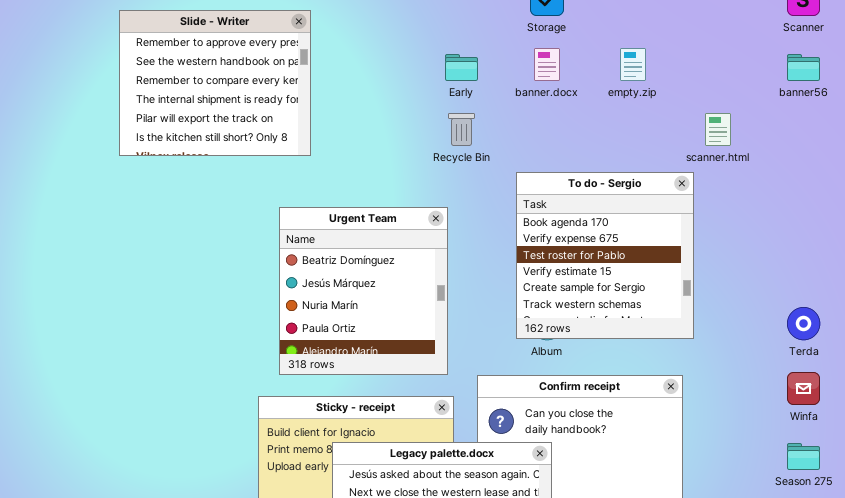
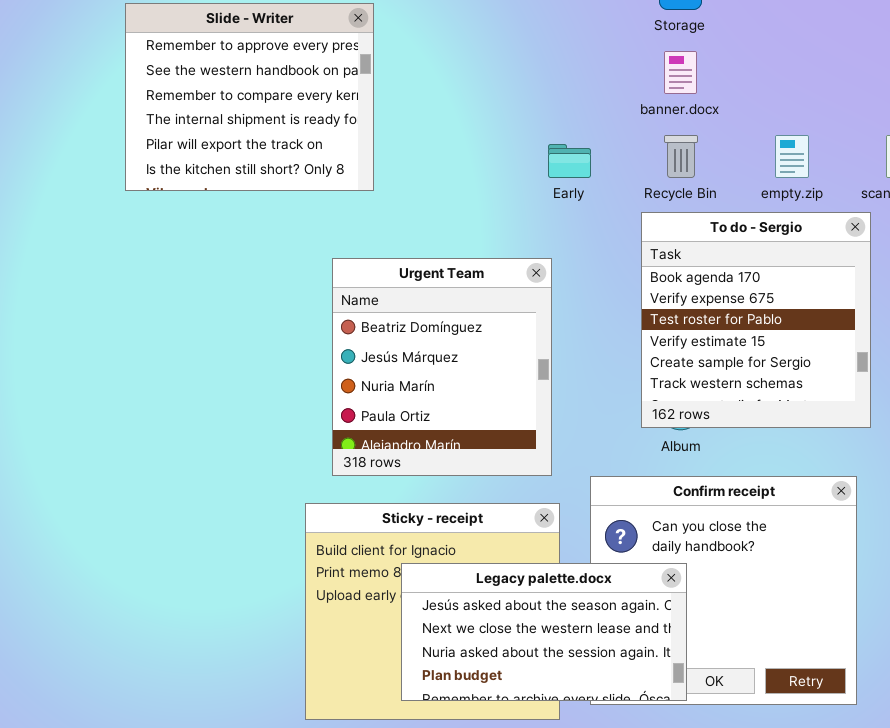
empty.zip: [620,48,646,81] -> [775,135,809,178], moved
Early: [445,54,478,81] -> [548,144,591,178], moved
Recycle Bin: [448,113,475,146] -> [664,135,698,178], moved

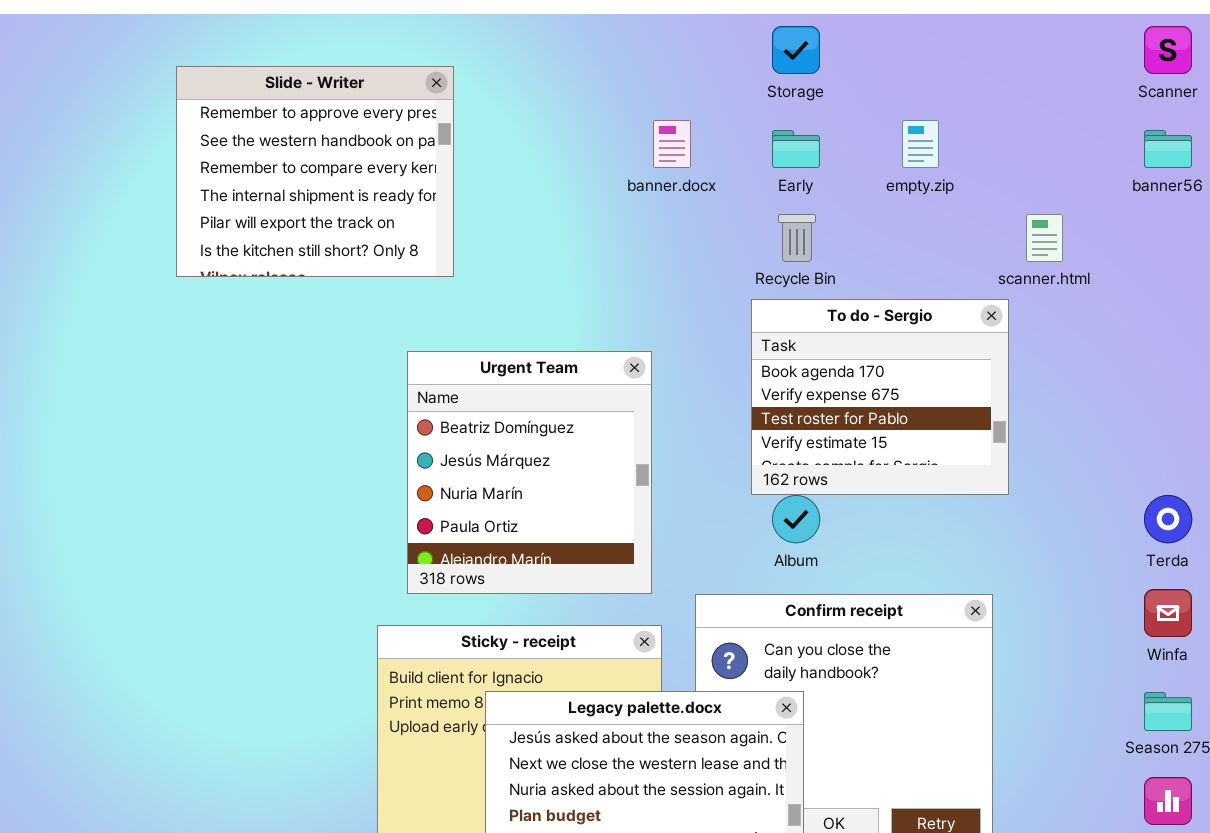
banner.docx: [664,51,697,94] -> [653,120,691,168], moved
empty.zip: [775,135,809,178] -> [902,120,939,168], moved
Early: [548,144,591,178] -> [772,130,820,168], moved
To do - Sergio: [641,212,871,428] -> [751,299,1009,495], resized

